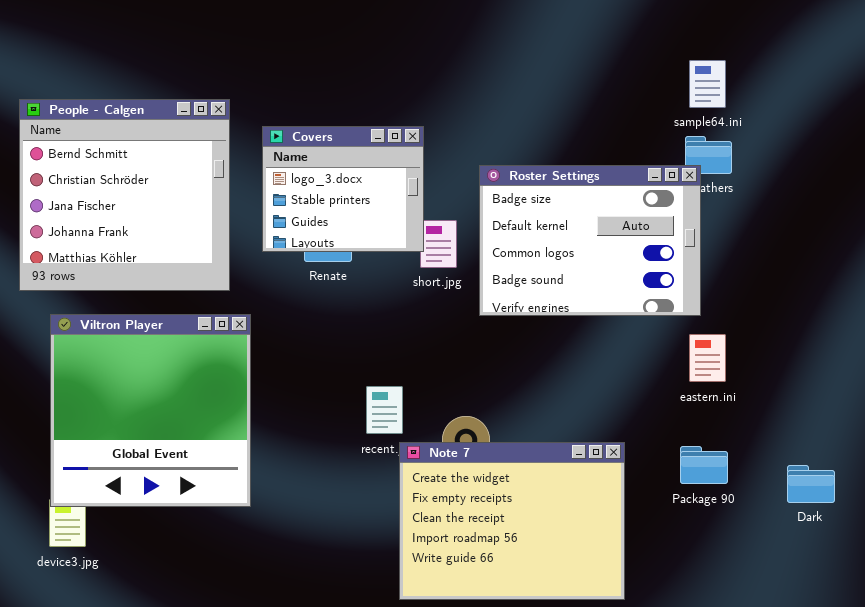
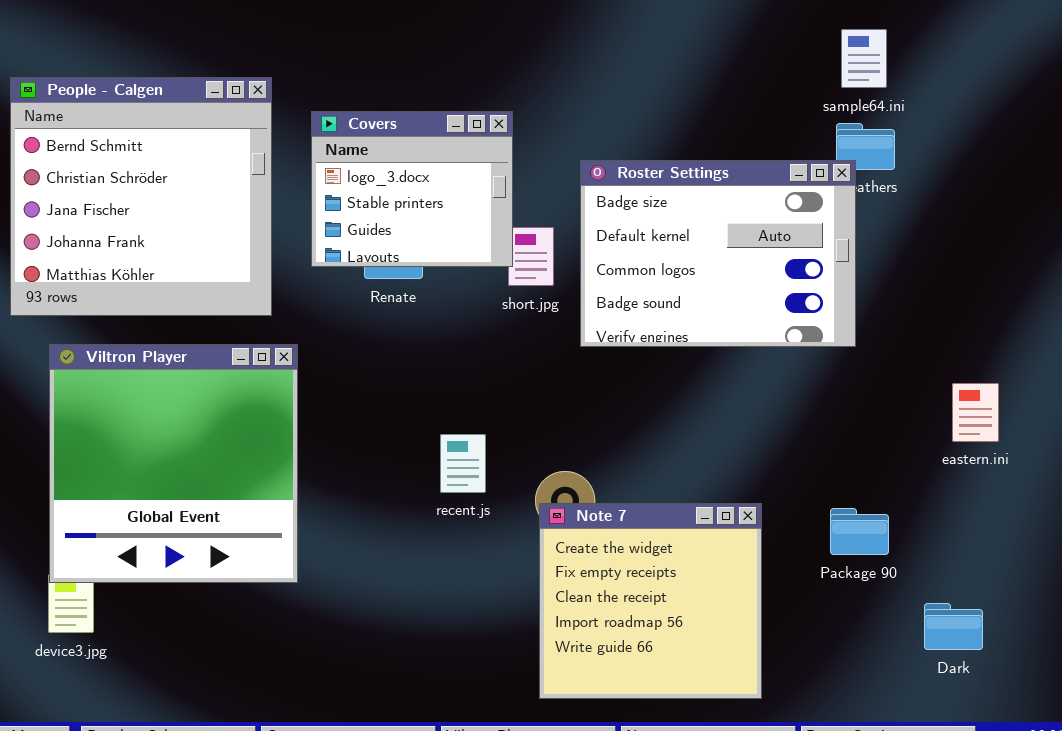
eastern.ini: [689,334,726,382] -> [952,383,999,442], moved
Note 7: [399,442,625,600] -> [539,503,762,699], resized
Dark: [787,465,835,503] -> [924,603,983,650], moved

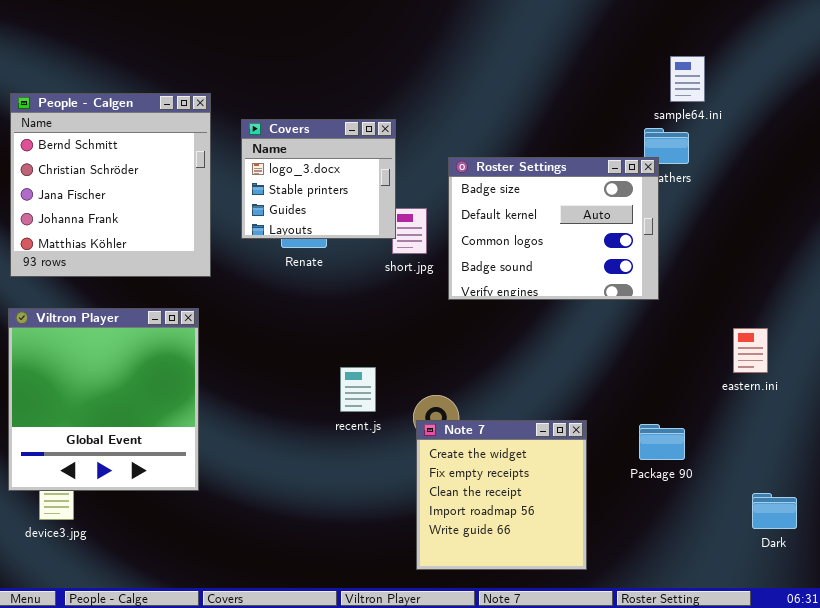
sample64.ini: [841,29,887,88] -> [670,56,705,102], moved
Viltron Player: [49,344,298,583] -> [8,308,199,491], moved
Dark: [924,603,983,650] -> [752,493,797,529], moved

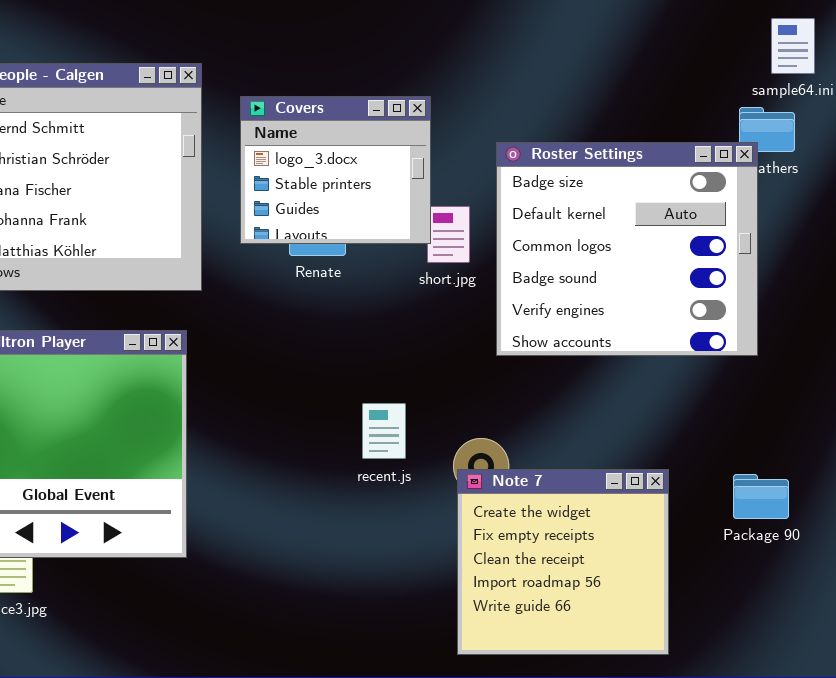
Roster Settings: [448,157,659,300] -> [496,142,758,356], resized

